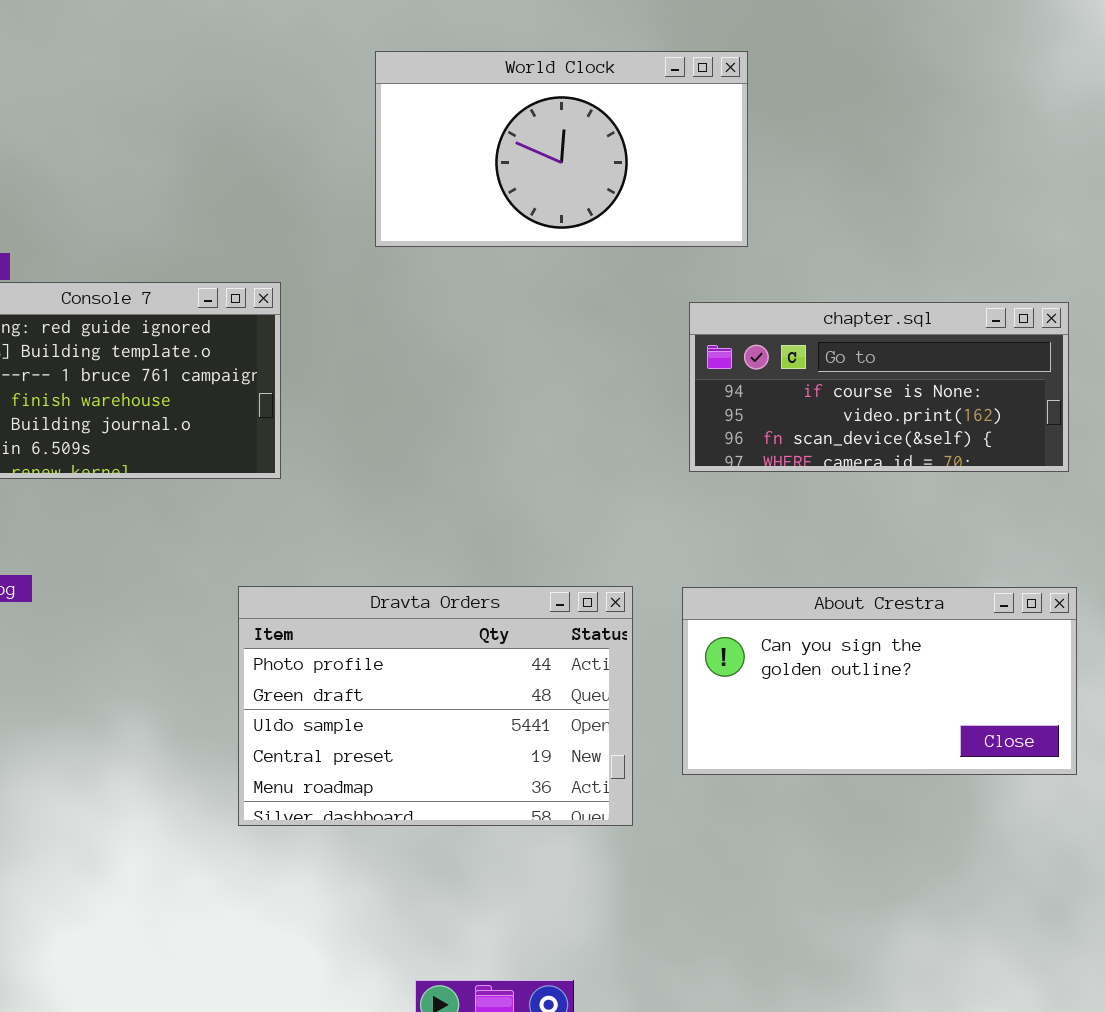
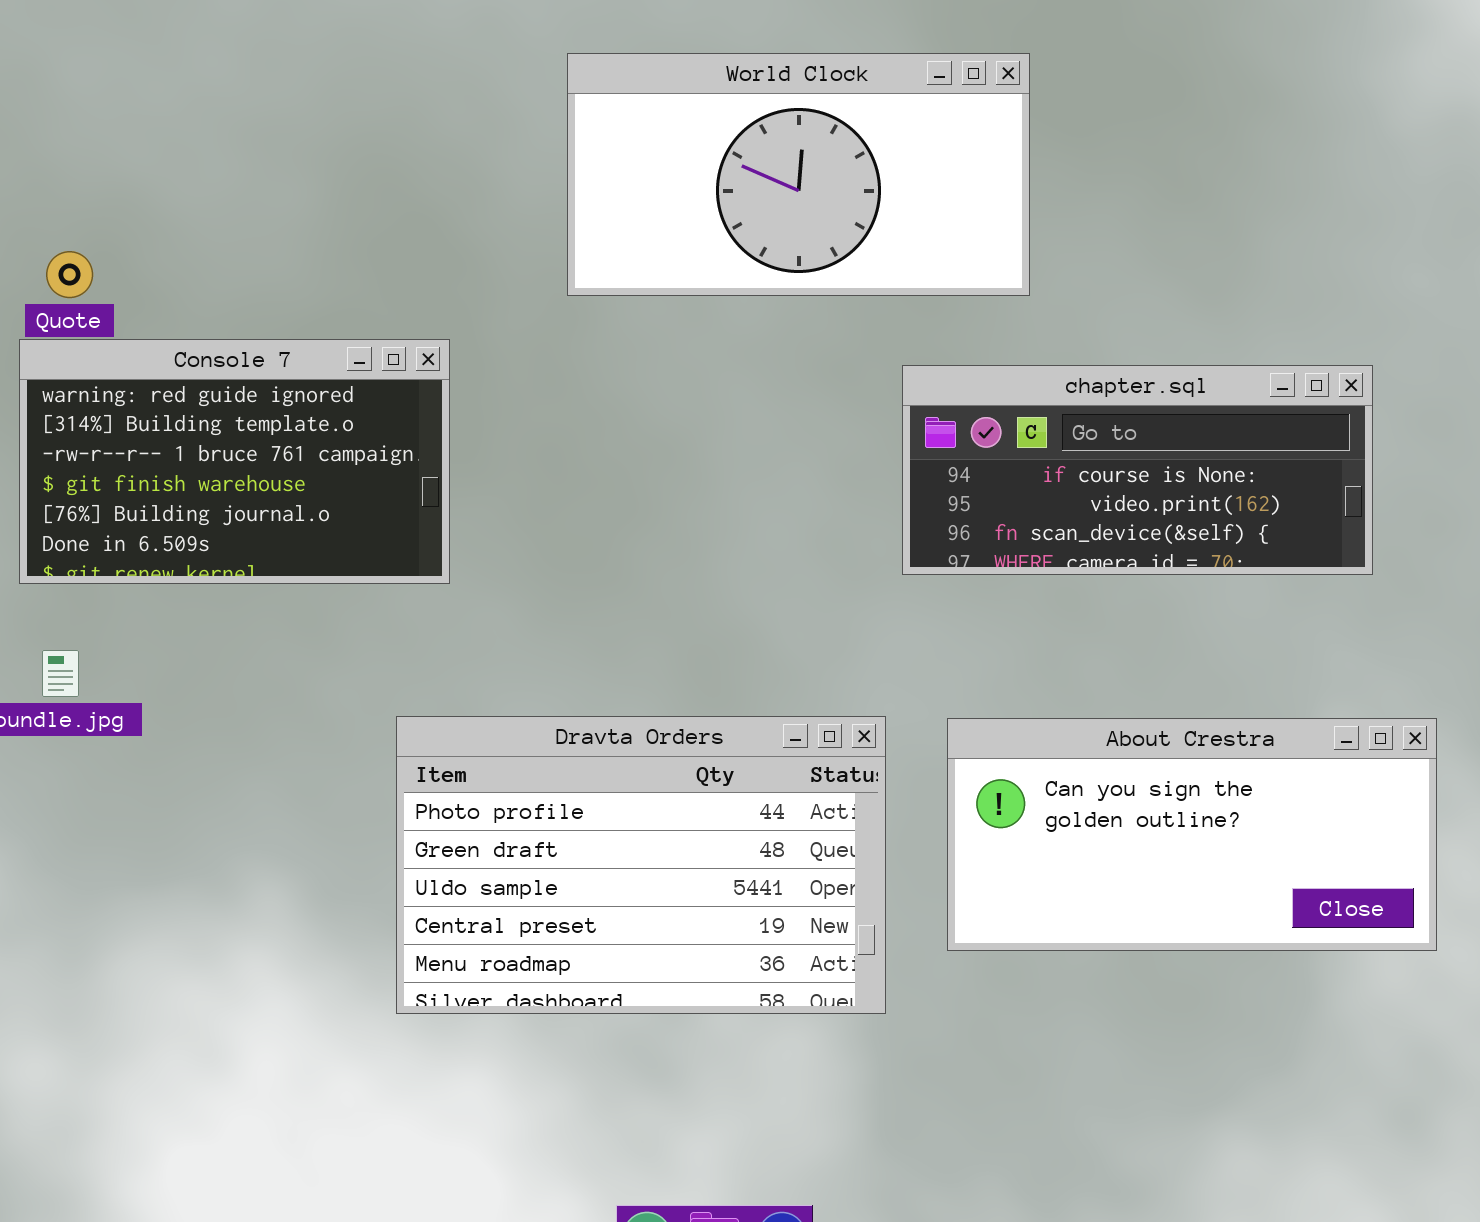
chapter.sql: [689,302,1069,472] -> [902,365,1373,575], moved

